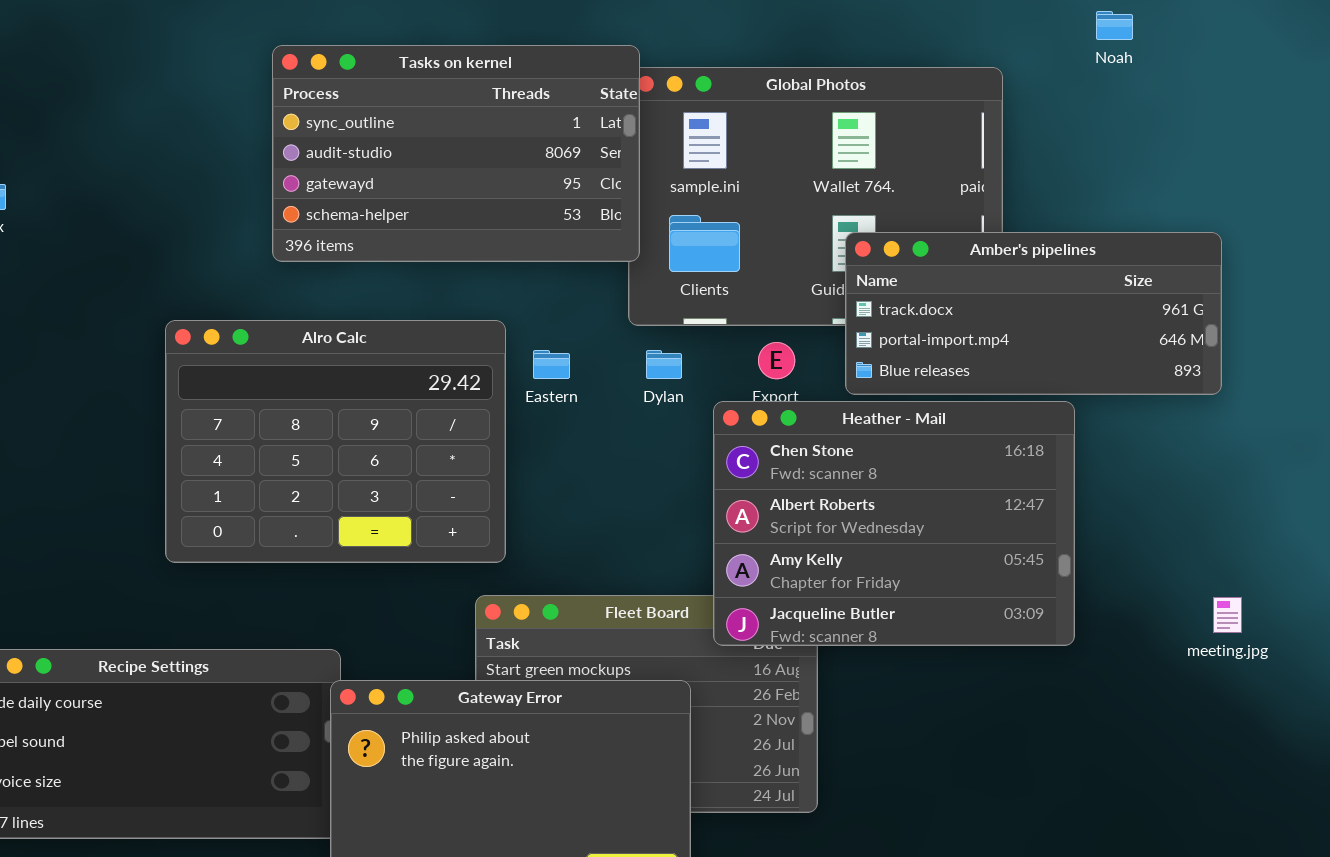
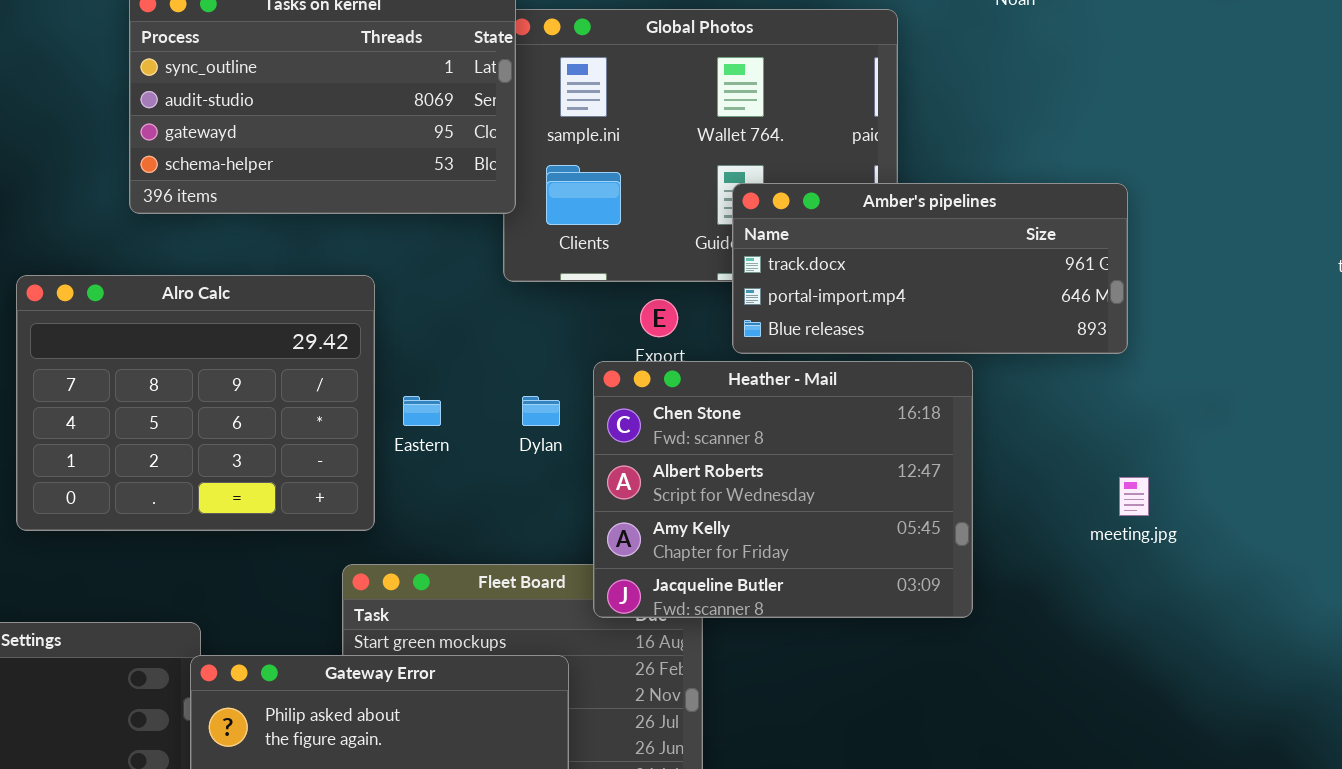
Eastern: [533,350,570,379] -> [403,396,441,426], moved
Dylan: [646,350,682,379] -> [522,396,560,426], moved
meeting.jpg: [1213,597,1242,633] -> [1119,477,1149,516], moved

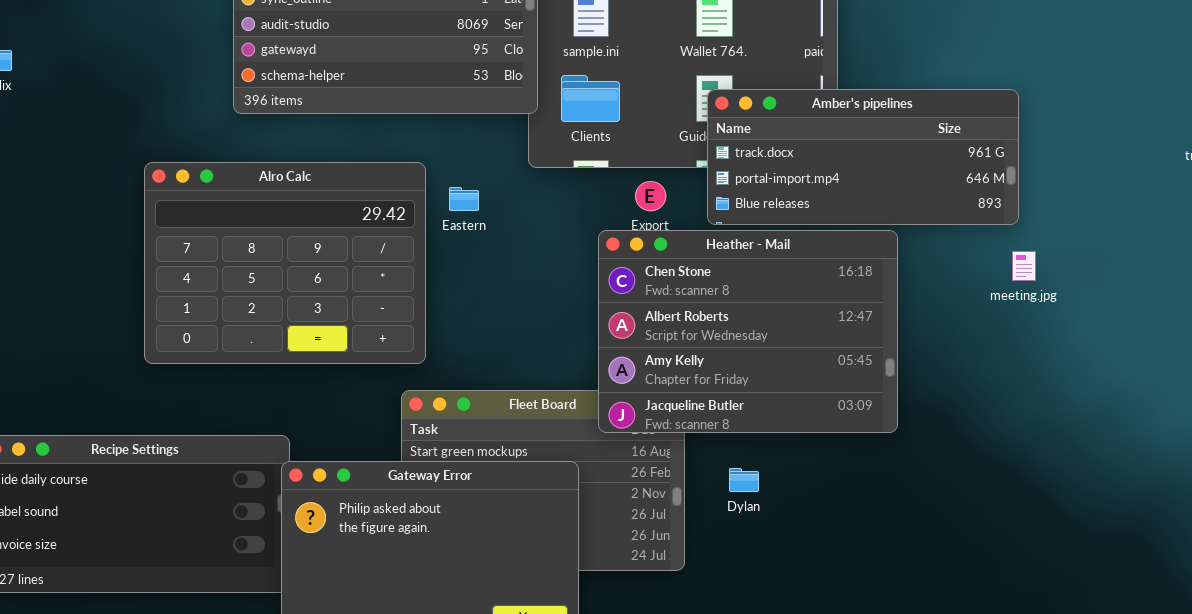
Eastern: [403,396,441,426] -> [449,187,479,211], moved
Dylan: [522,396,560,426] -> [729,468,759,492], moved
meeting.jpg: [1119,477,1149,516] -> [1012,251,1036,281], moved

